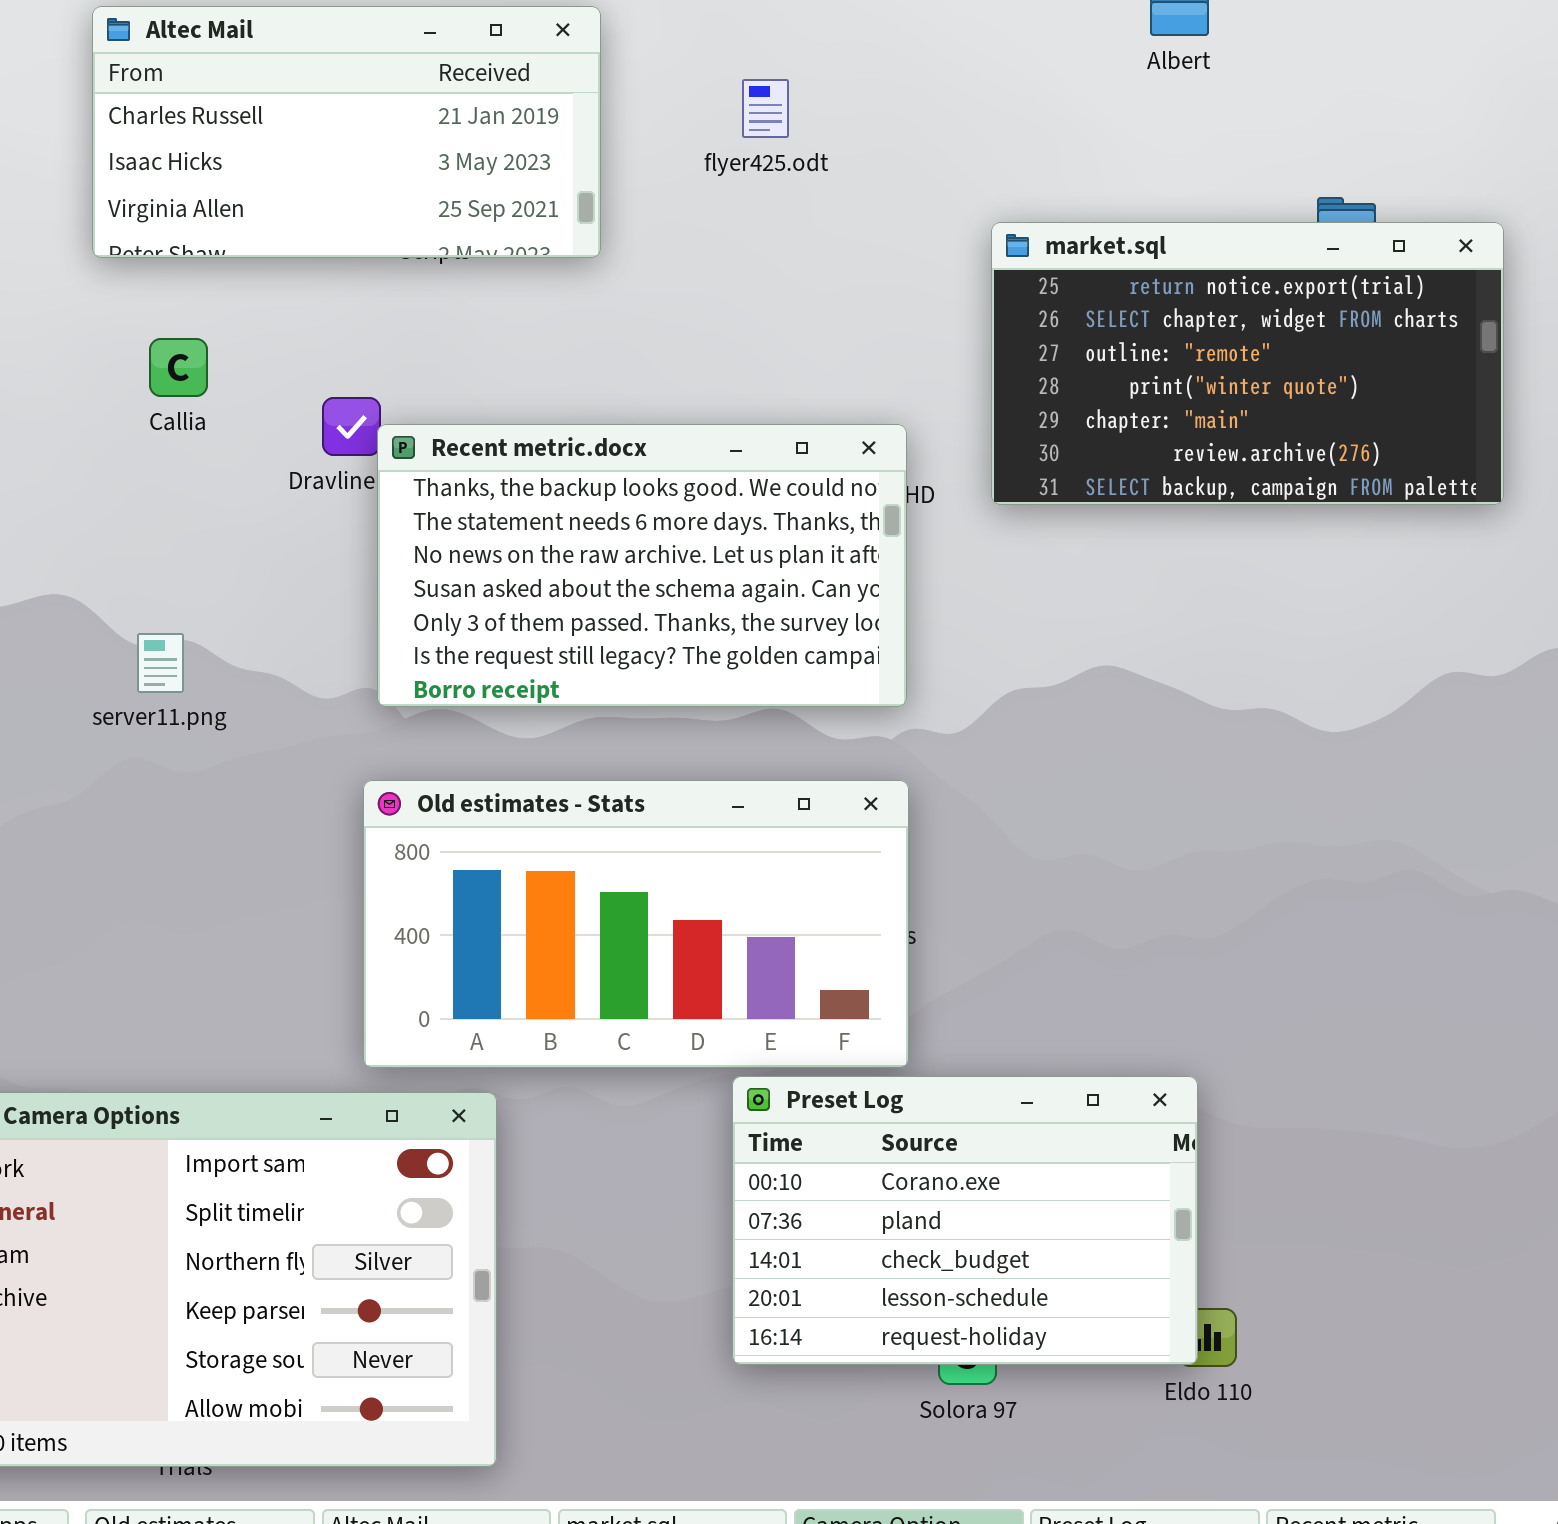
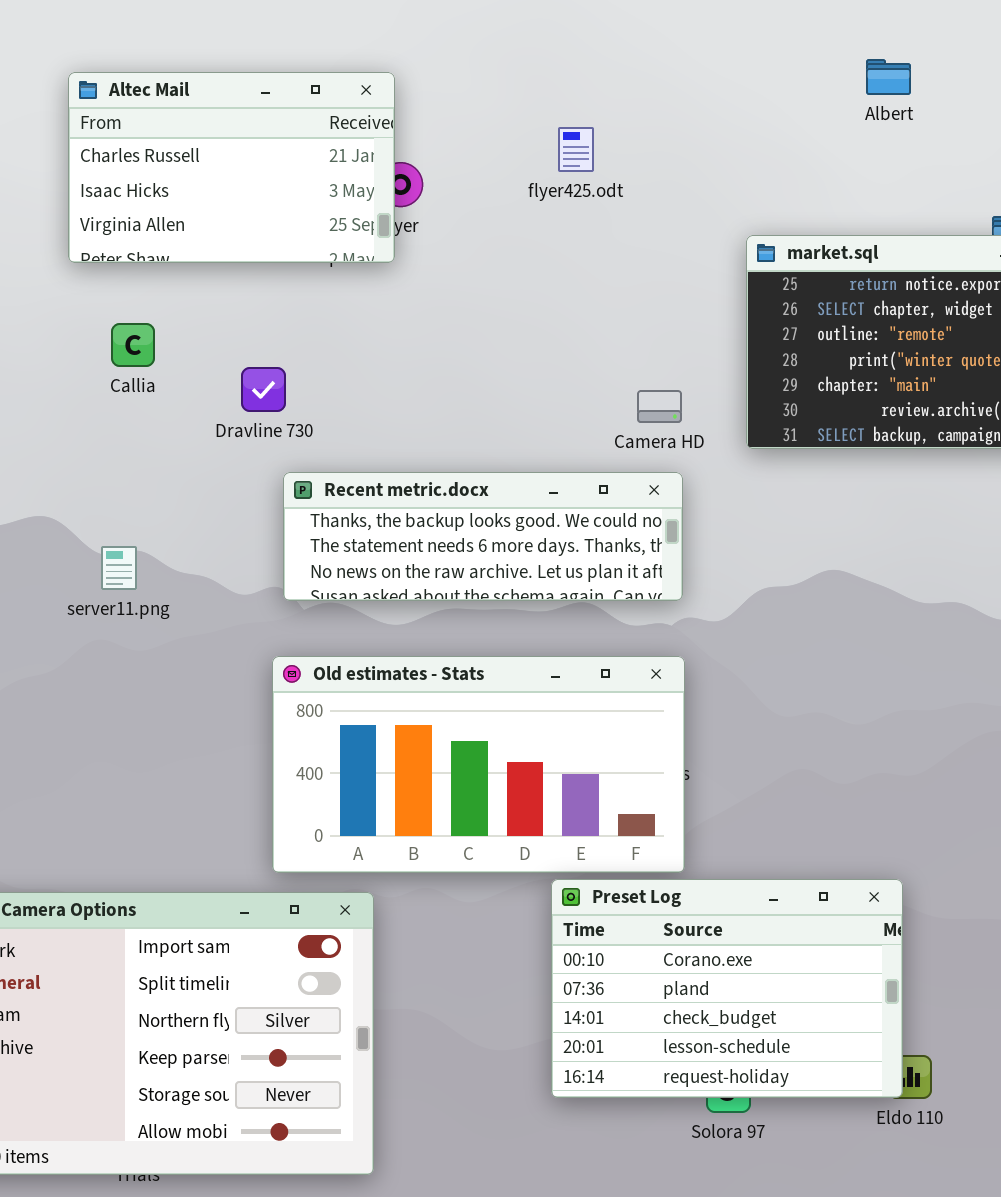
Altec Mail: [92,6,601,258] -> [68,72,395,263], resized
Recent metric.docx: [377,424,907,707] -> [283,472,683,601], resized

